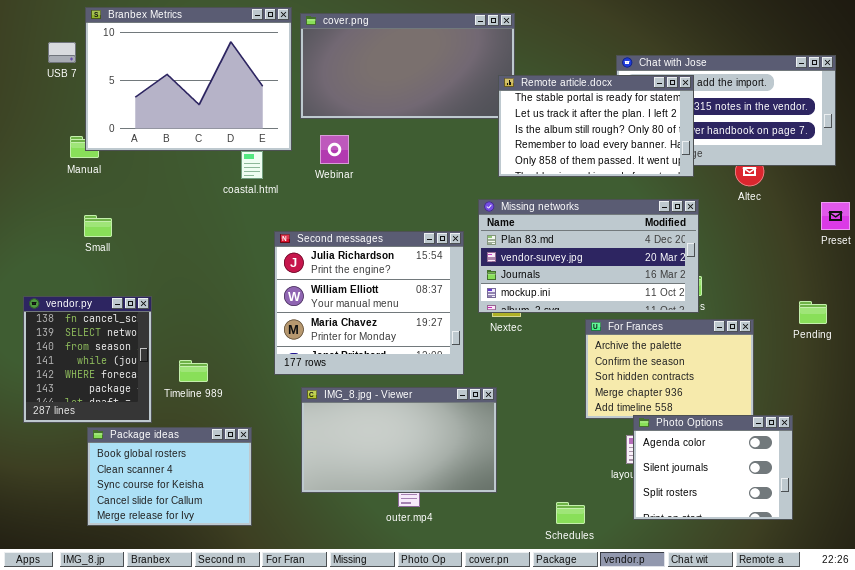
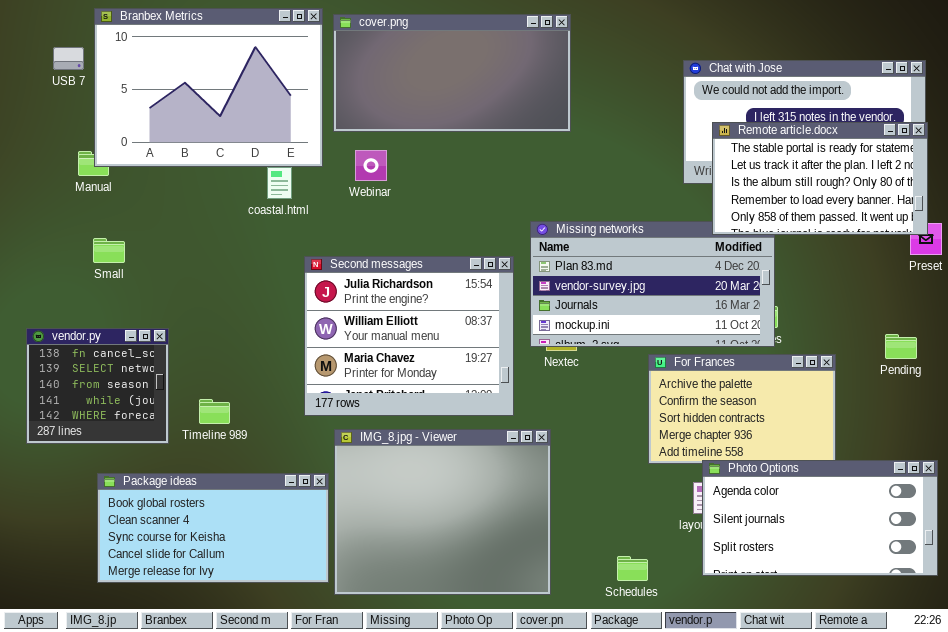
Remote article.docx: [498,75,694,177] -> [712,122,928,235], moved
vendor.py: [23,296,152,423] -> [26,328,169,444], resized
IMG_8.jpg - Viewer: [301,387,497,493] -> [334,429,551,595], resized
Photo Options: [633,415,793,520] -> [702,460,938,576], resized
Package ideas: [87,427,252,526] -> [97,473,329,583], resized

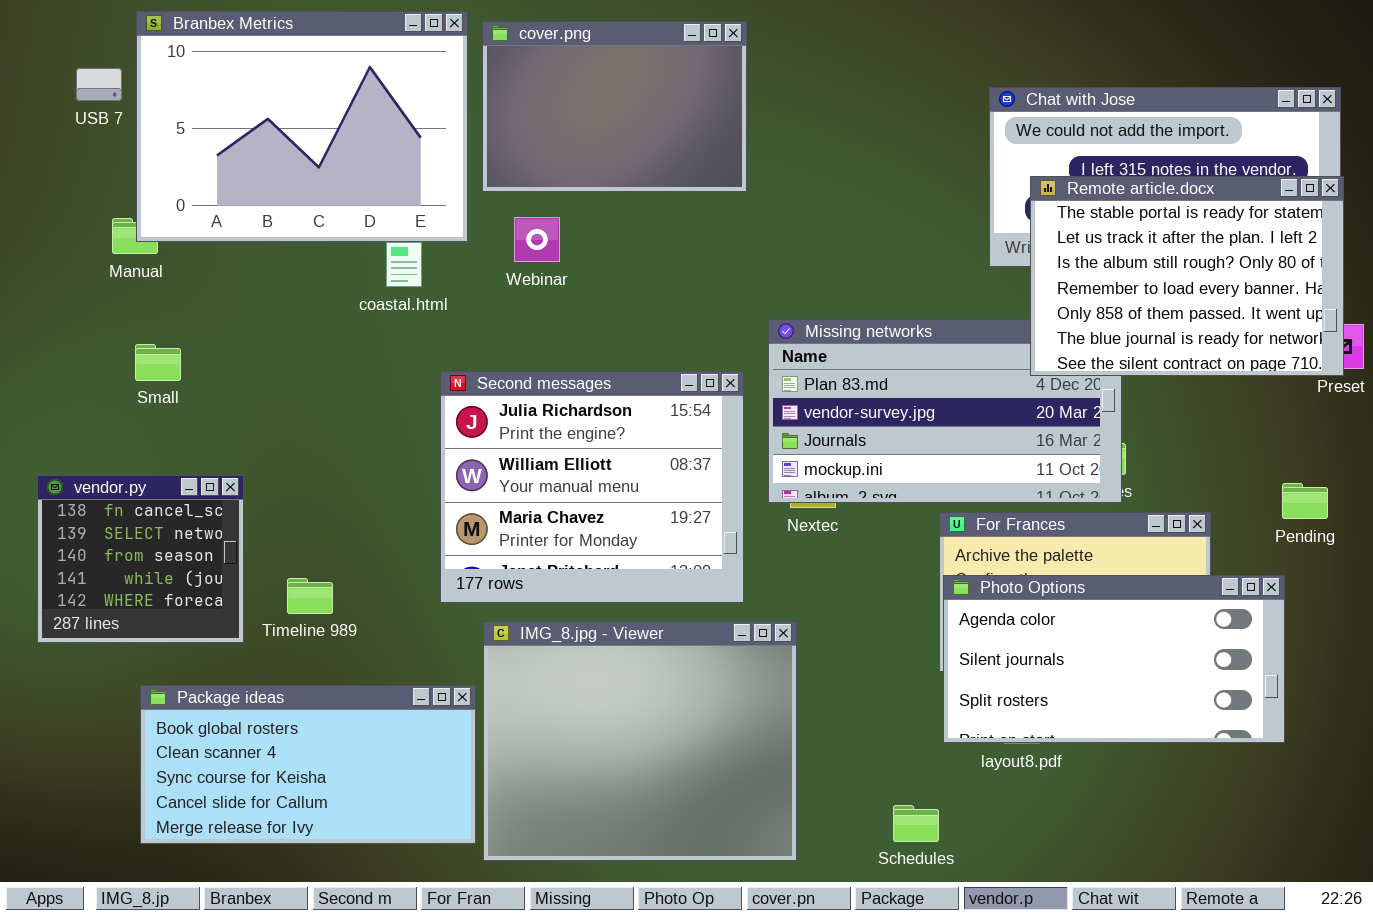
cover.png: [333,14,571,132] -> [482,21,747,192], resized
Remote article.docx: [712,122,928,235] -> [1030,176,1344,376], resized
Photo Options: [702,460,938,576] -> [943,575,1285,743], moved

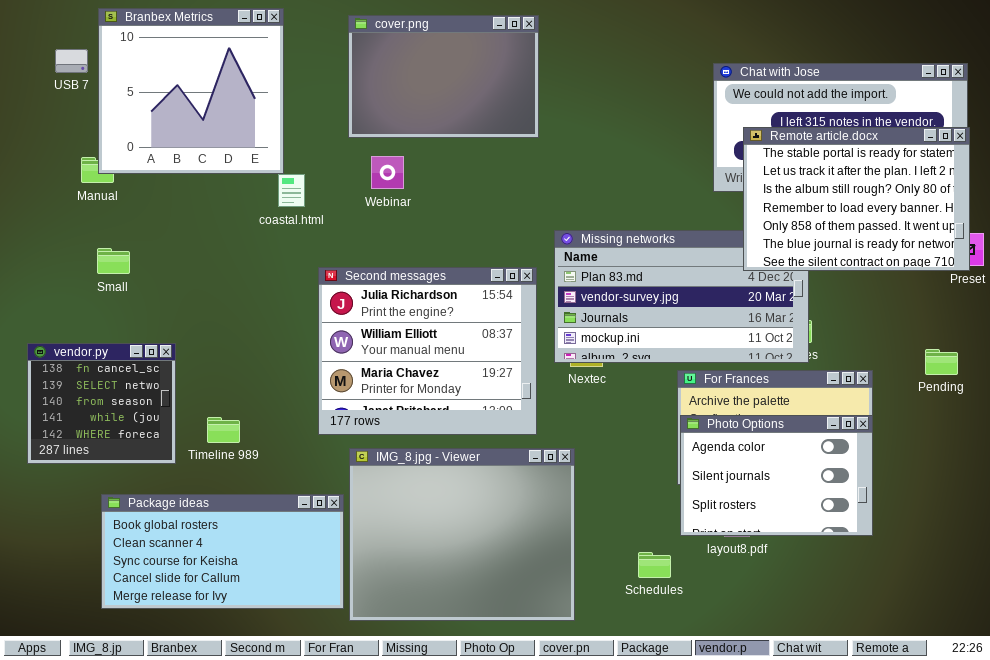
Branbex Metrics: [136,11,468,242] -> [98,8,284,174], resized
Photo Options: [943,575,1285,743] -> [680,415,873,536], resized
Schedules: [893,805,939,842] -> [638,552,671,578], moved

